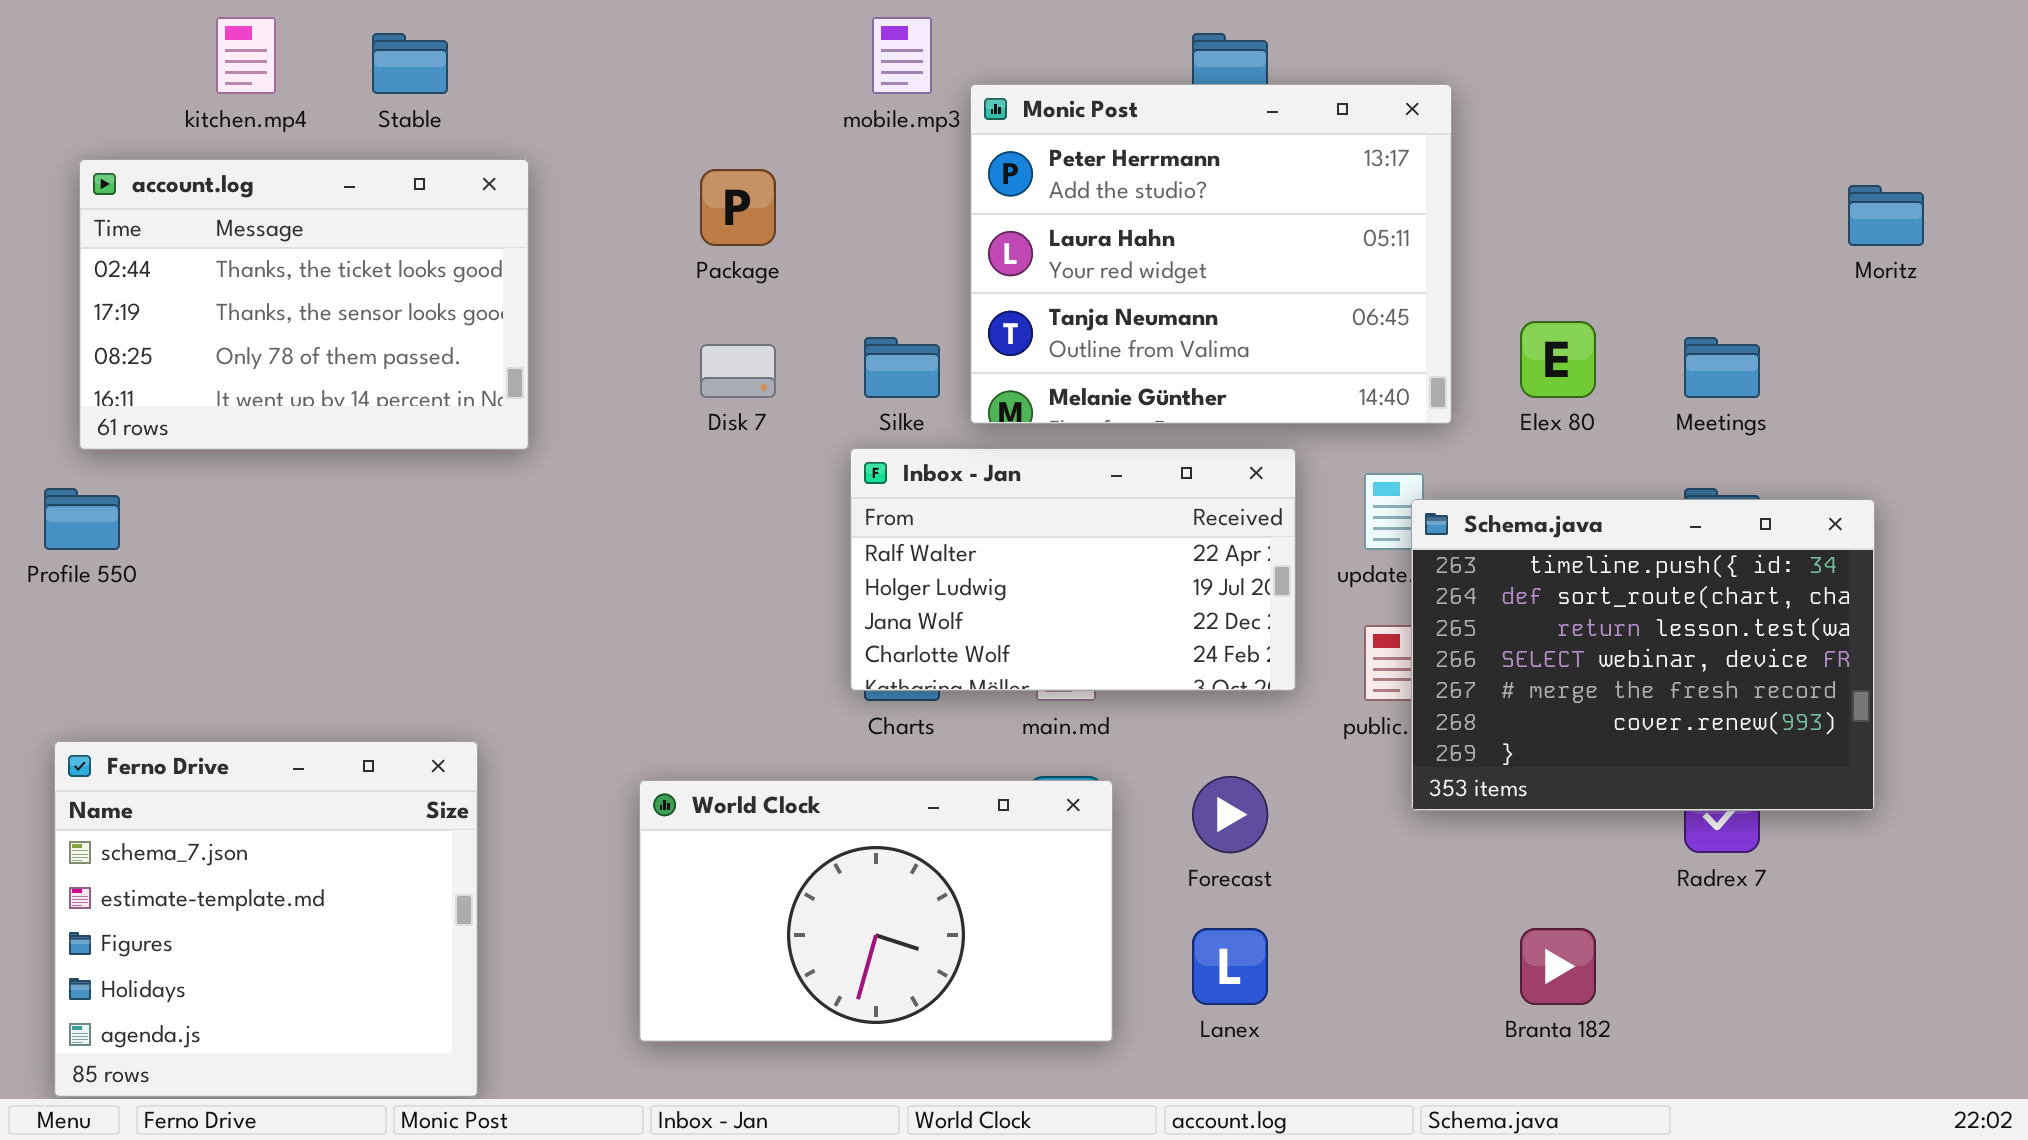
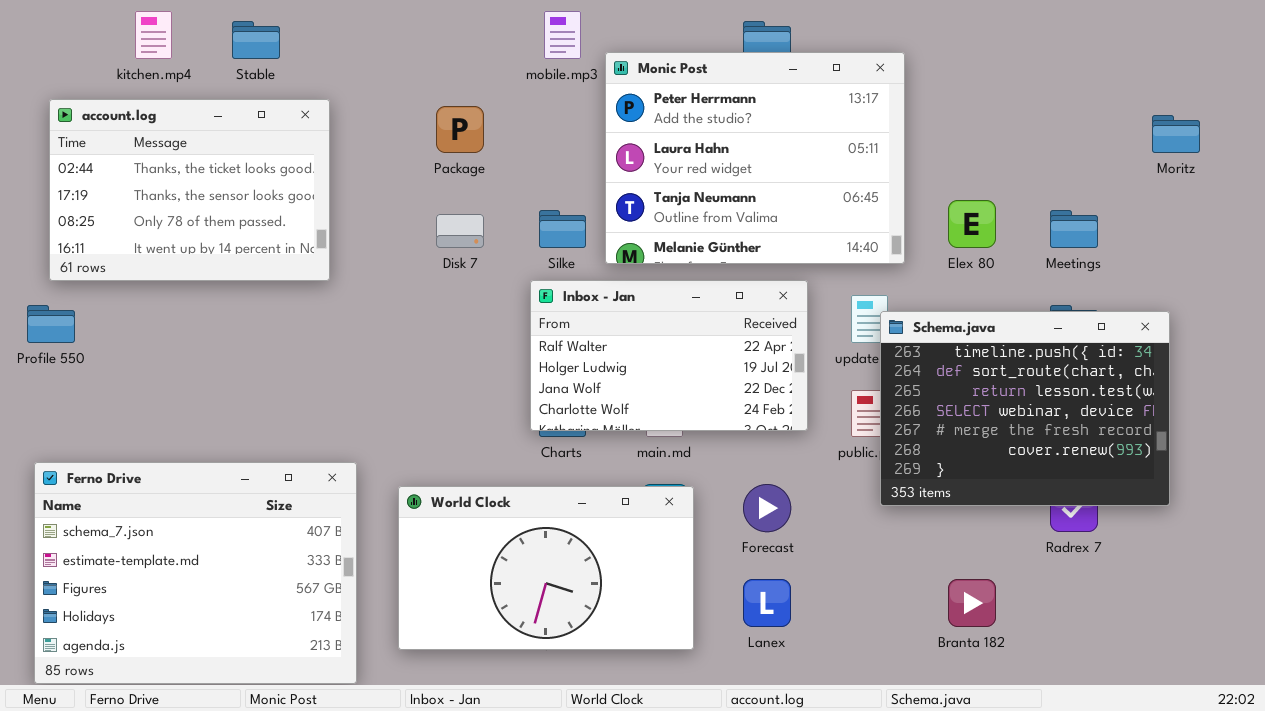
Ferno Drive: [54,741,478,1097] -> [34,462,357,684], resized

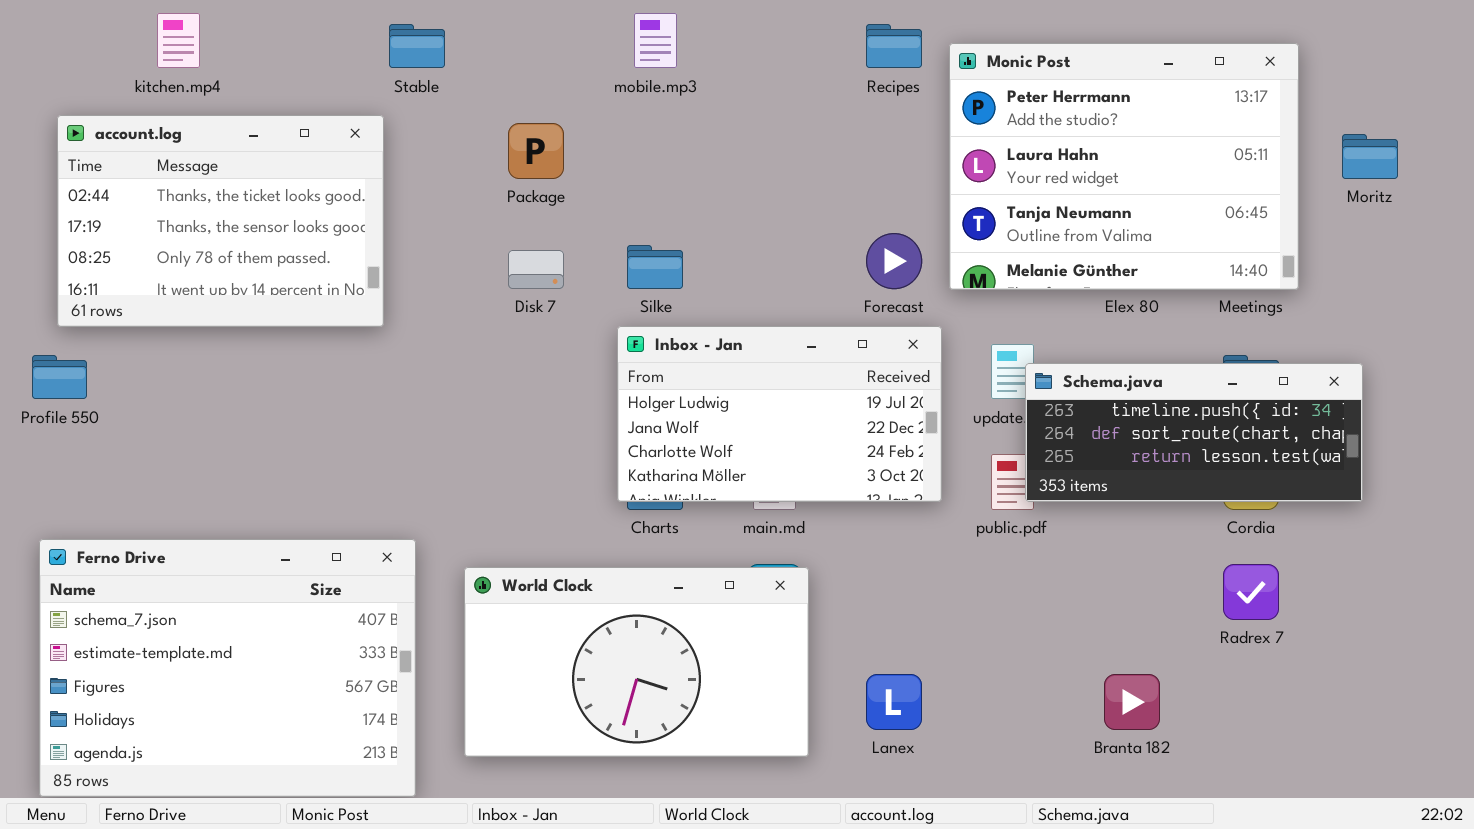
Stable: [232,21,280,59] -> [389,24,445,68], moved
Monic Post: [605,52,905,264] -> [949,43,1299,290], moved
Inbox - Jan: [530,280,808,431] -> [617,326,942,502], scrolled down 1 row
Schema.java: [880,311,1170,506] -> [1025,363,1363,502], resized
Forecast: [743,484,791,532] -> [866,233,922,289], moved

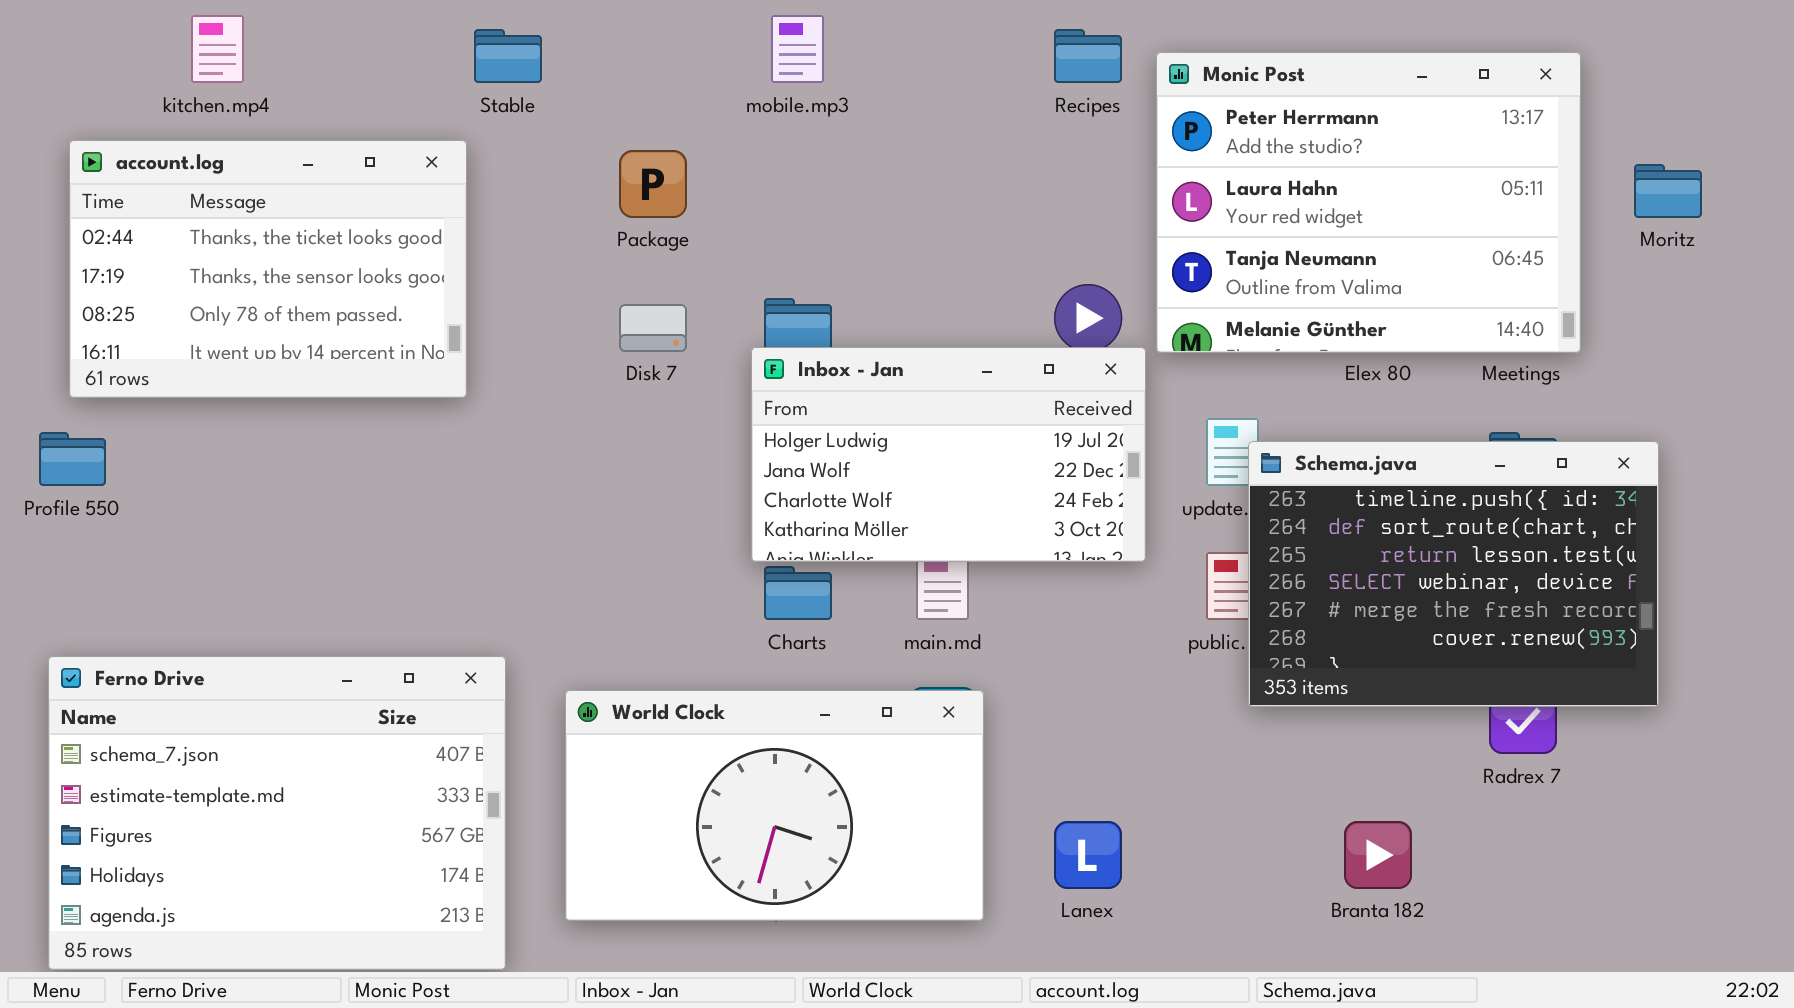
Inbox - Jan: [617,326,942,502] -> [751,347,1146,562], moved
Schema.java: [1025,363,1363,502] -> [1248,441,1659,707], resized

